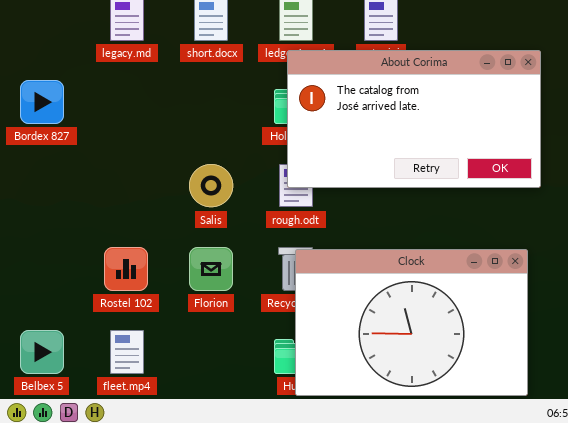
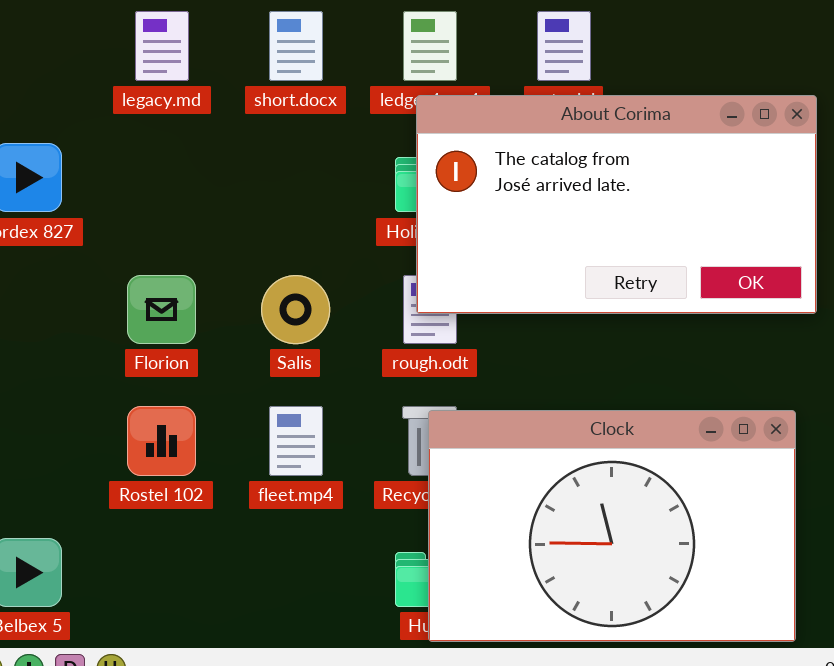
Florion: [189,247,233,291] -> [127,275,196,344], moved
fleet.mp4: [110,330,144,374] -> [269,406,323,476], moved

